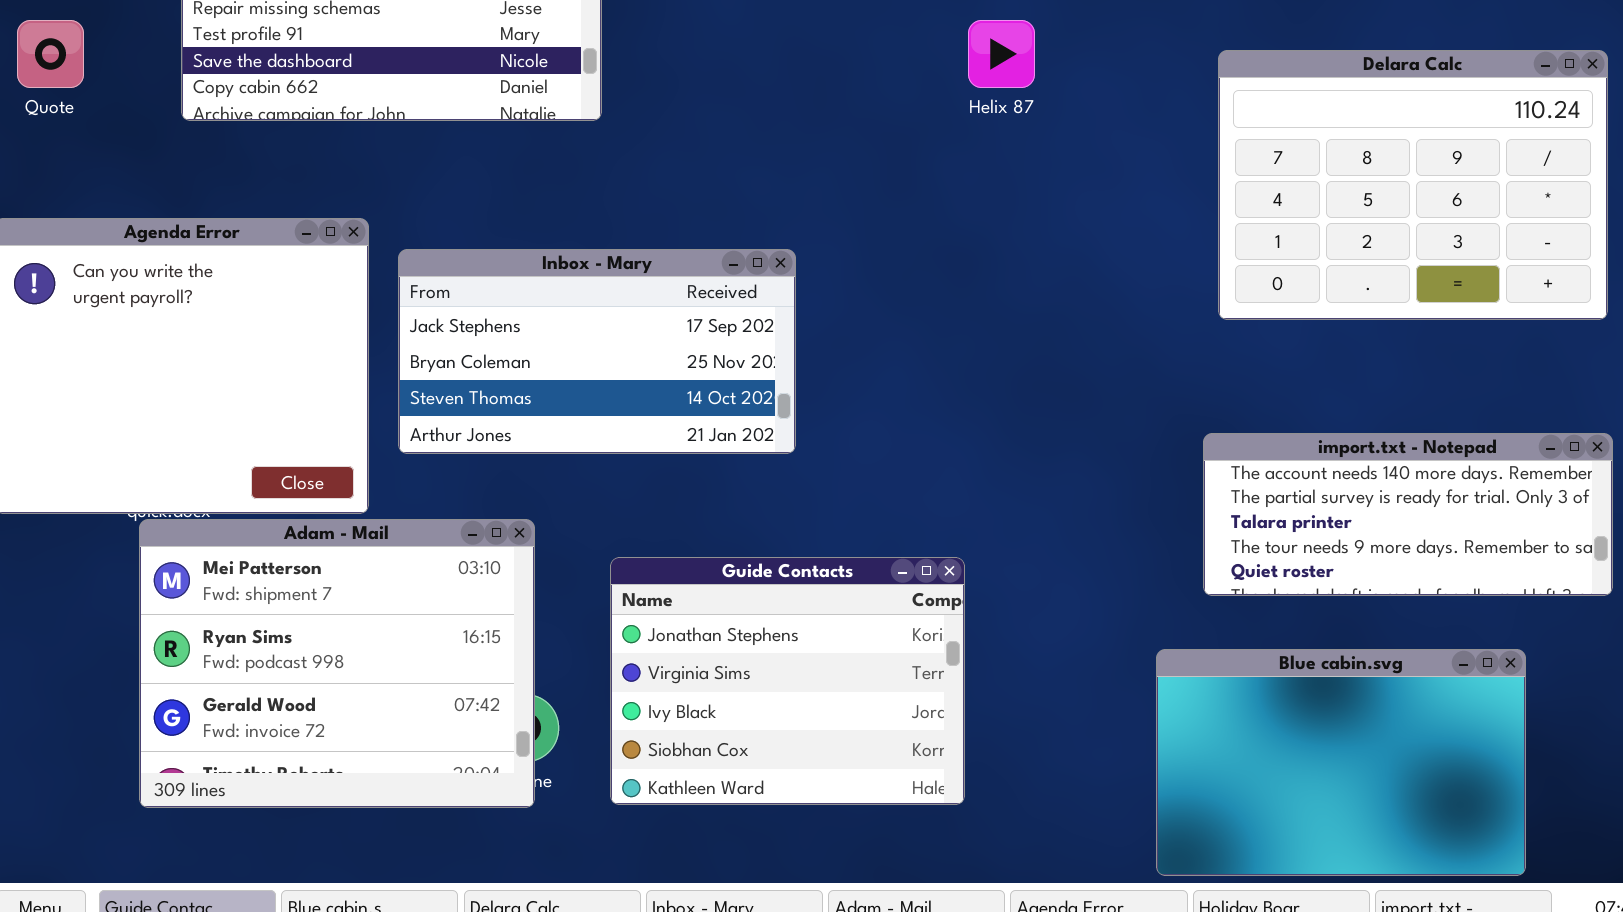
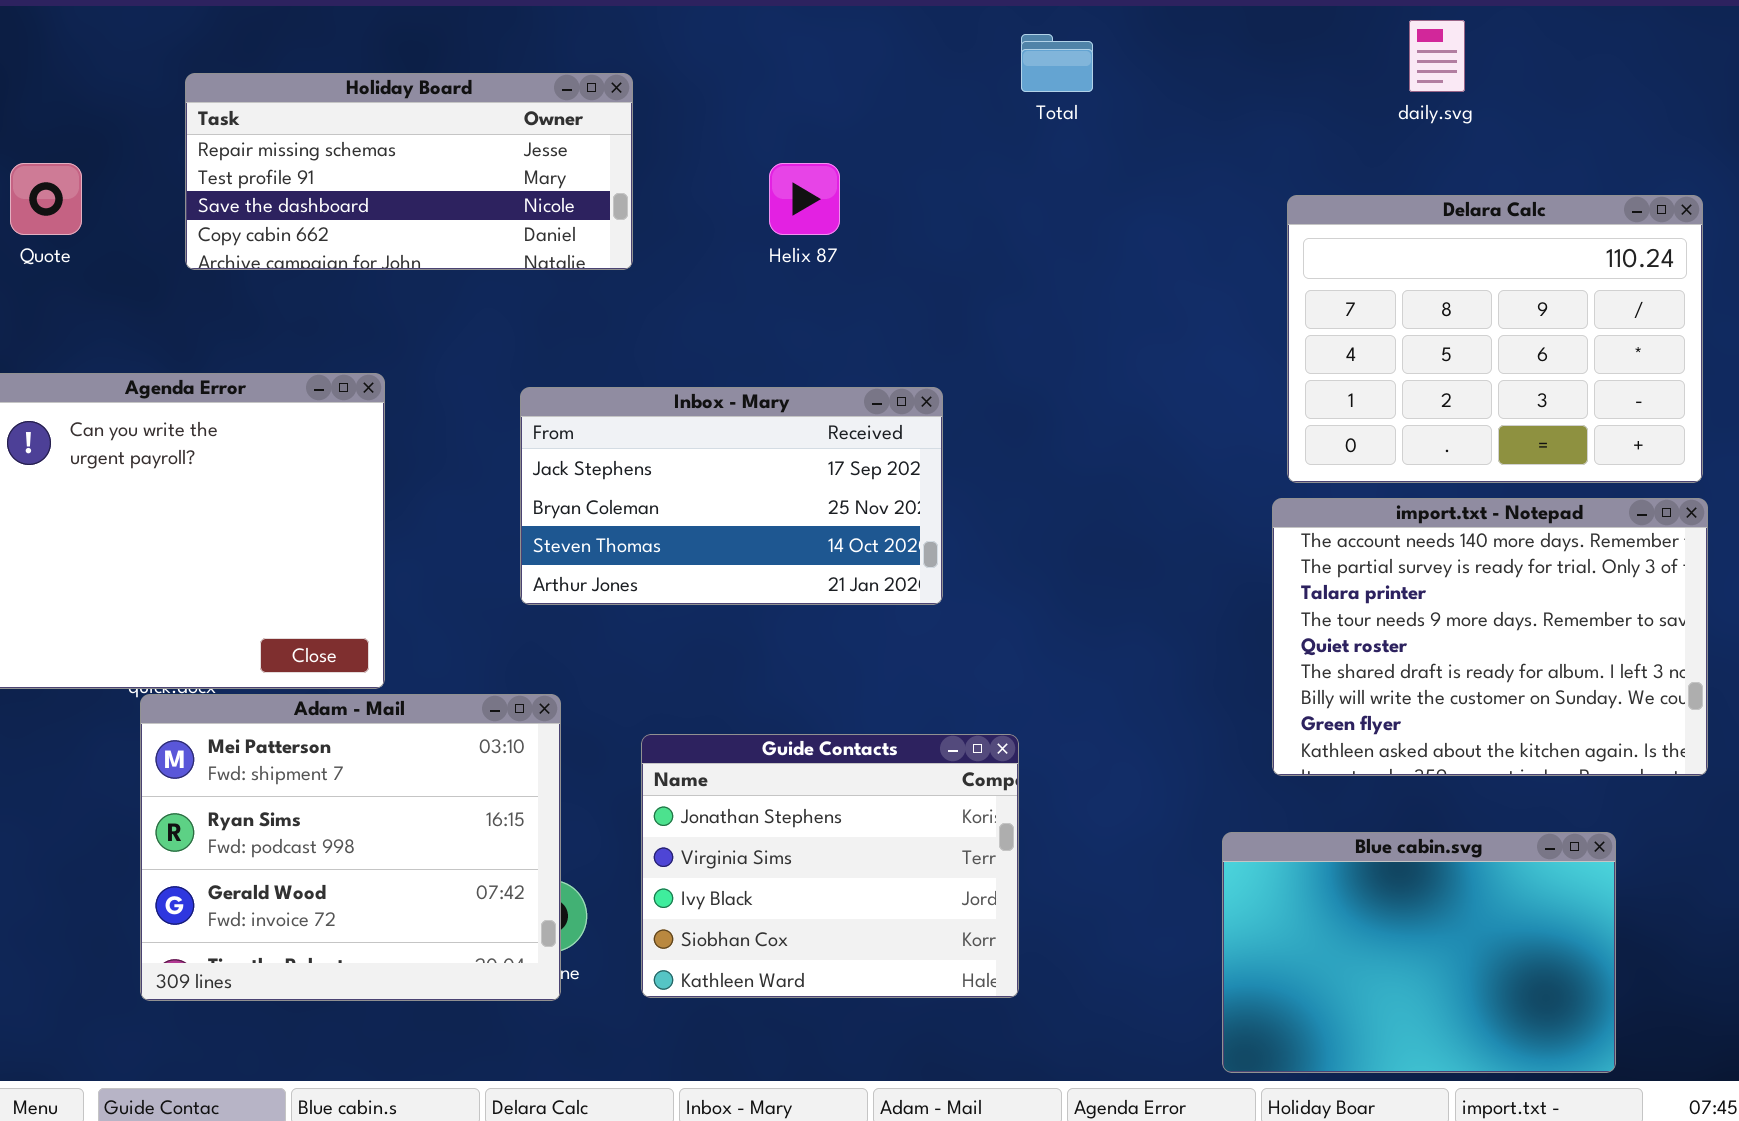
Helix 87: [968,20,1035,88] -> [769,163,840,235], moved
Inbox - Mary: [398,249,796,454] -> [520,387,943,605], moved
import.txt - Notepad: [1203,433,1613,596] -> [1272,498,1708,776], resized

